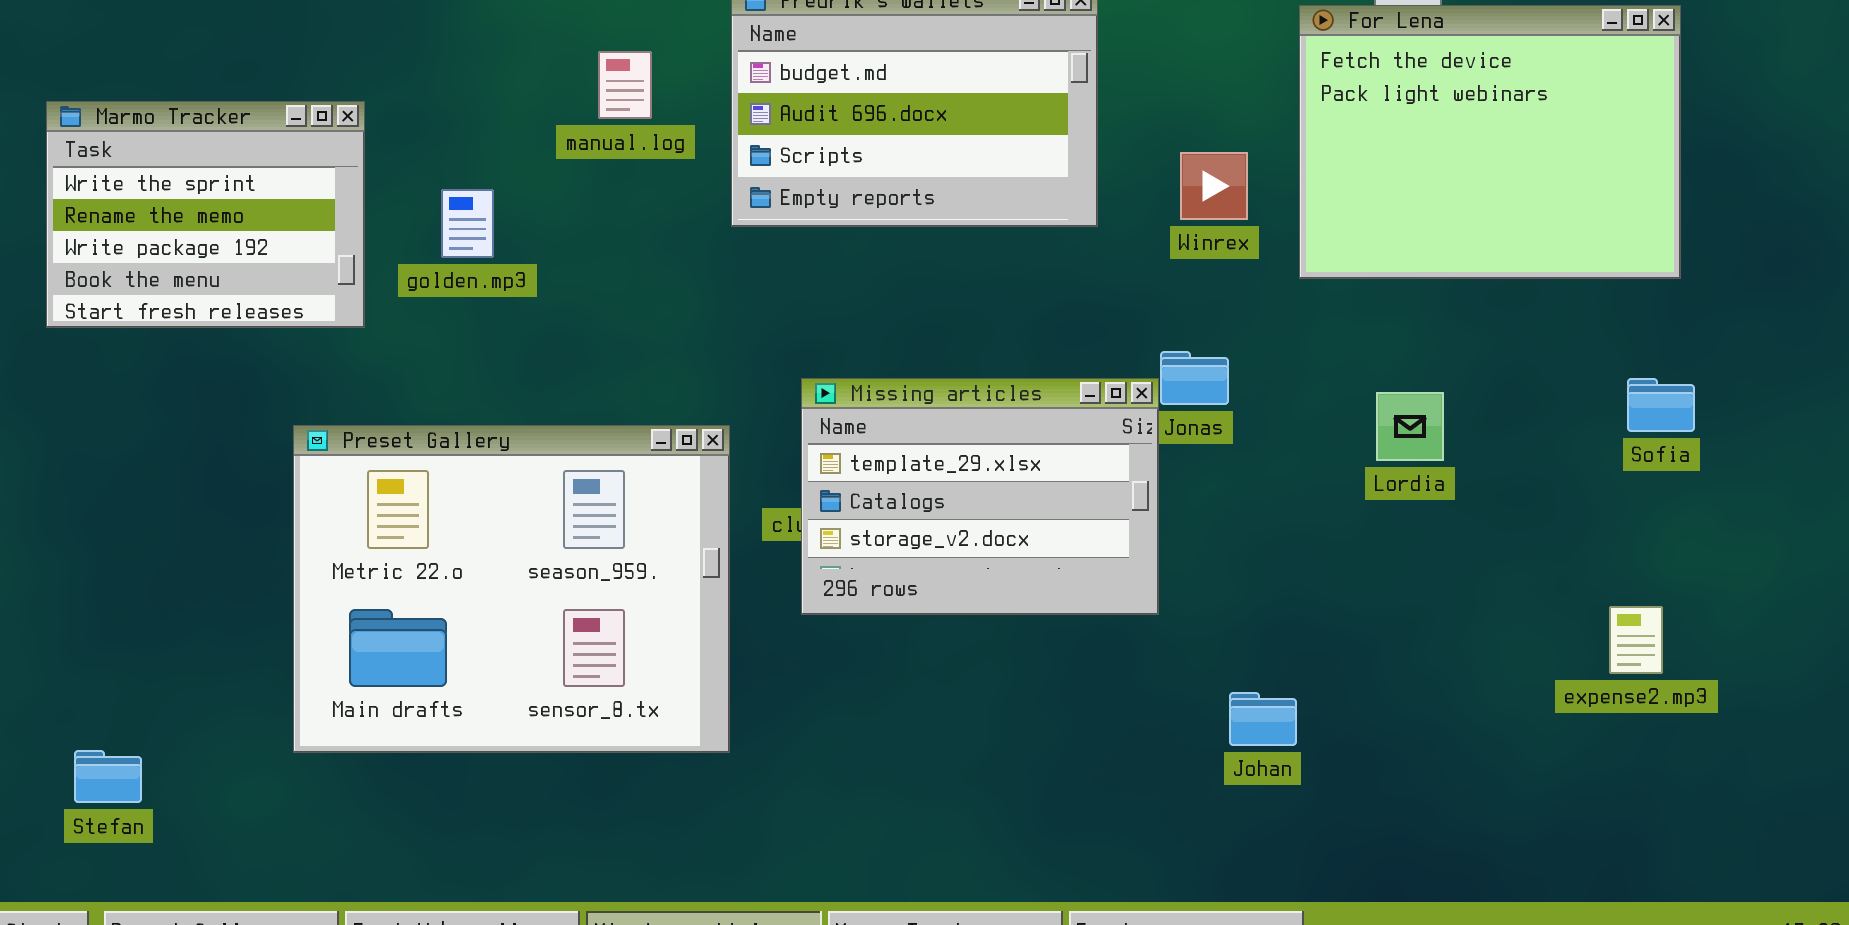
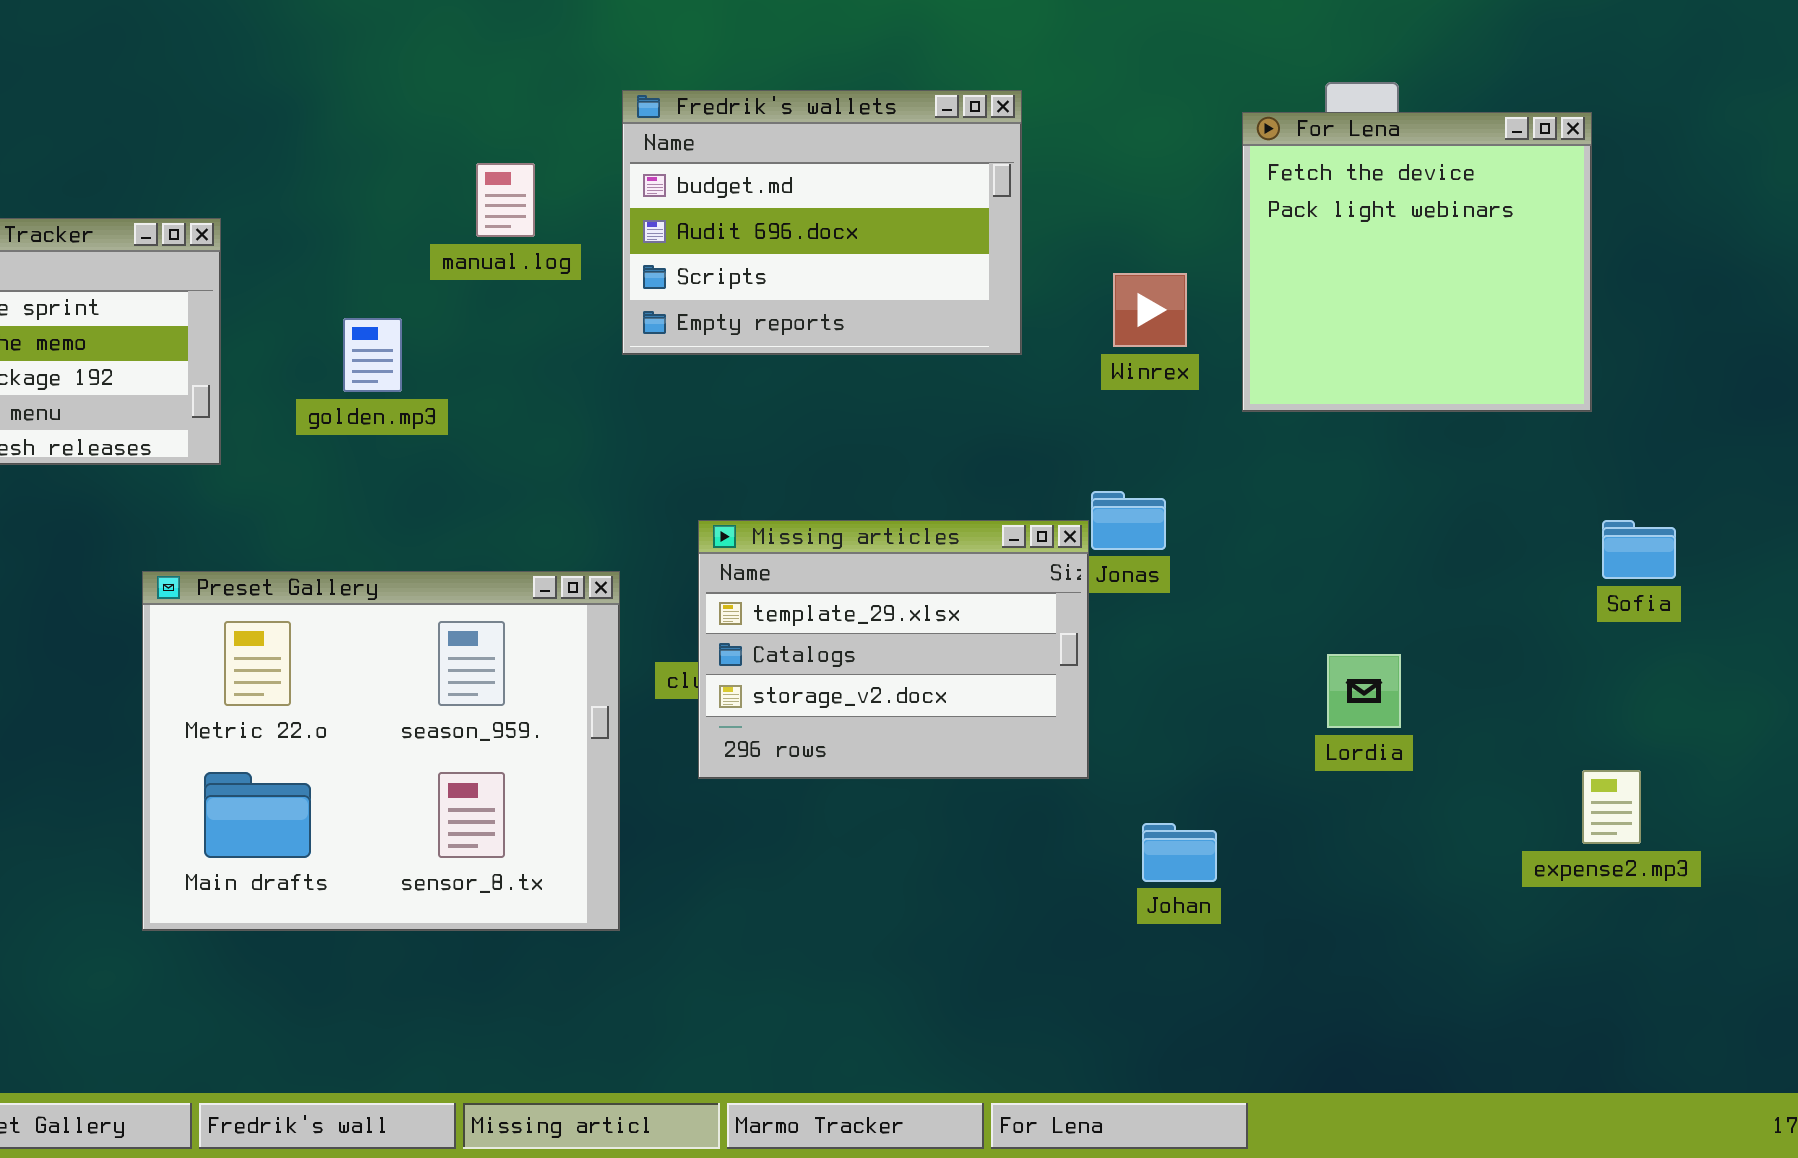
For Lena: [1299,5,1681,279] -> [1242,112,1592,412], resized
golden.mp3: [441,189,494,258] -> [343,318,402,392], moved
Lordia: [1376,392,1444,461] -> [1327,654,1401,728], moved
Johan: [1229,692,1297,746] -> [1142,823,1217,882], moved

